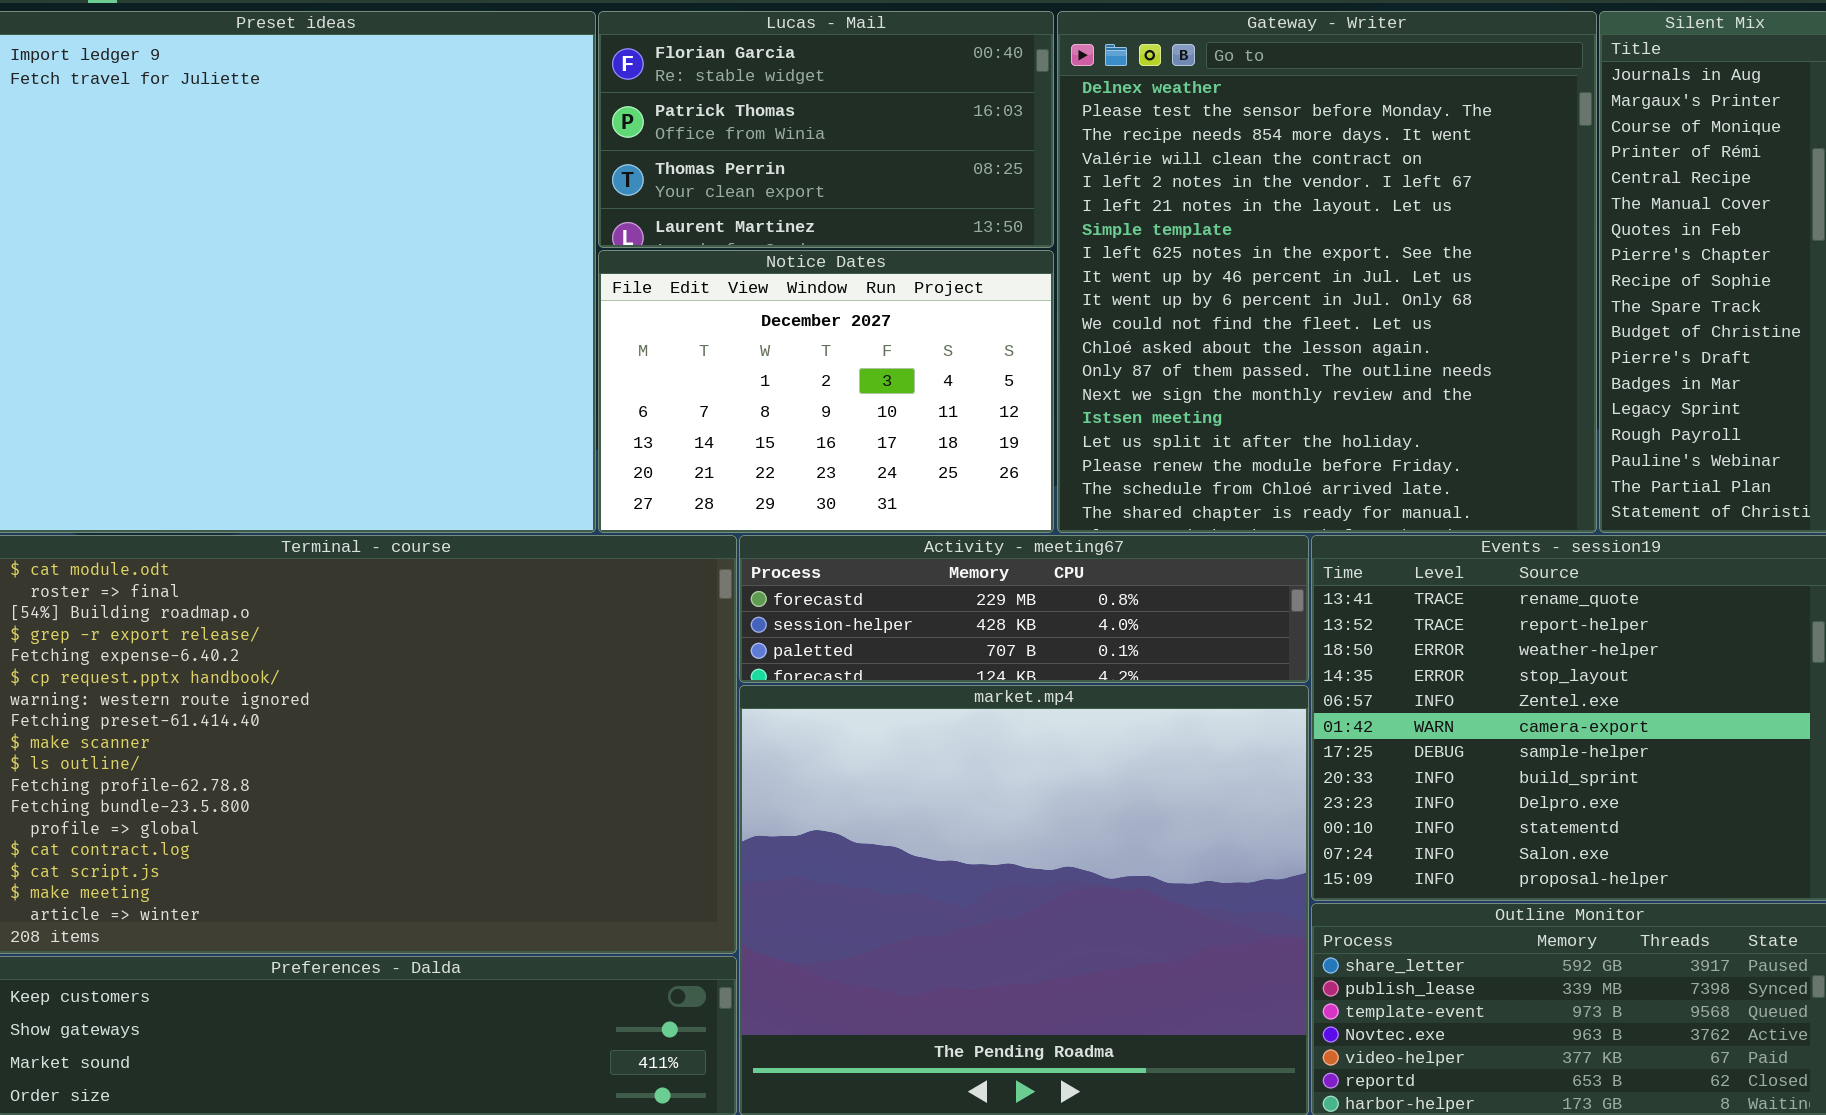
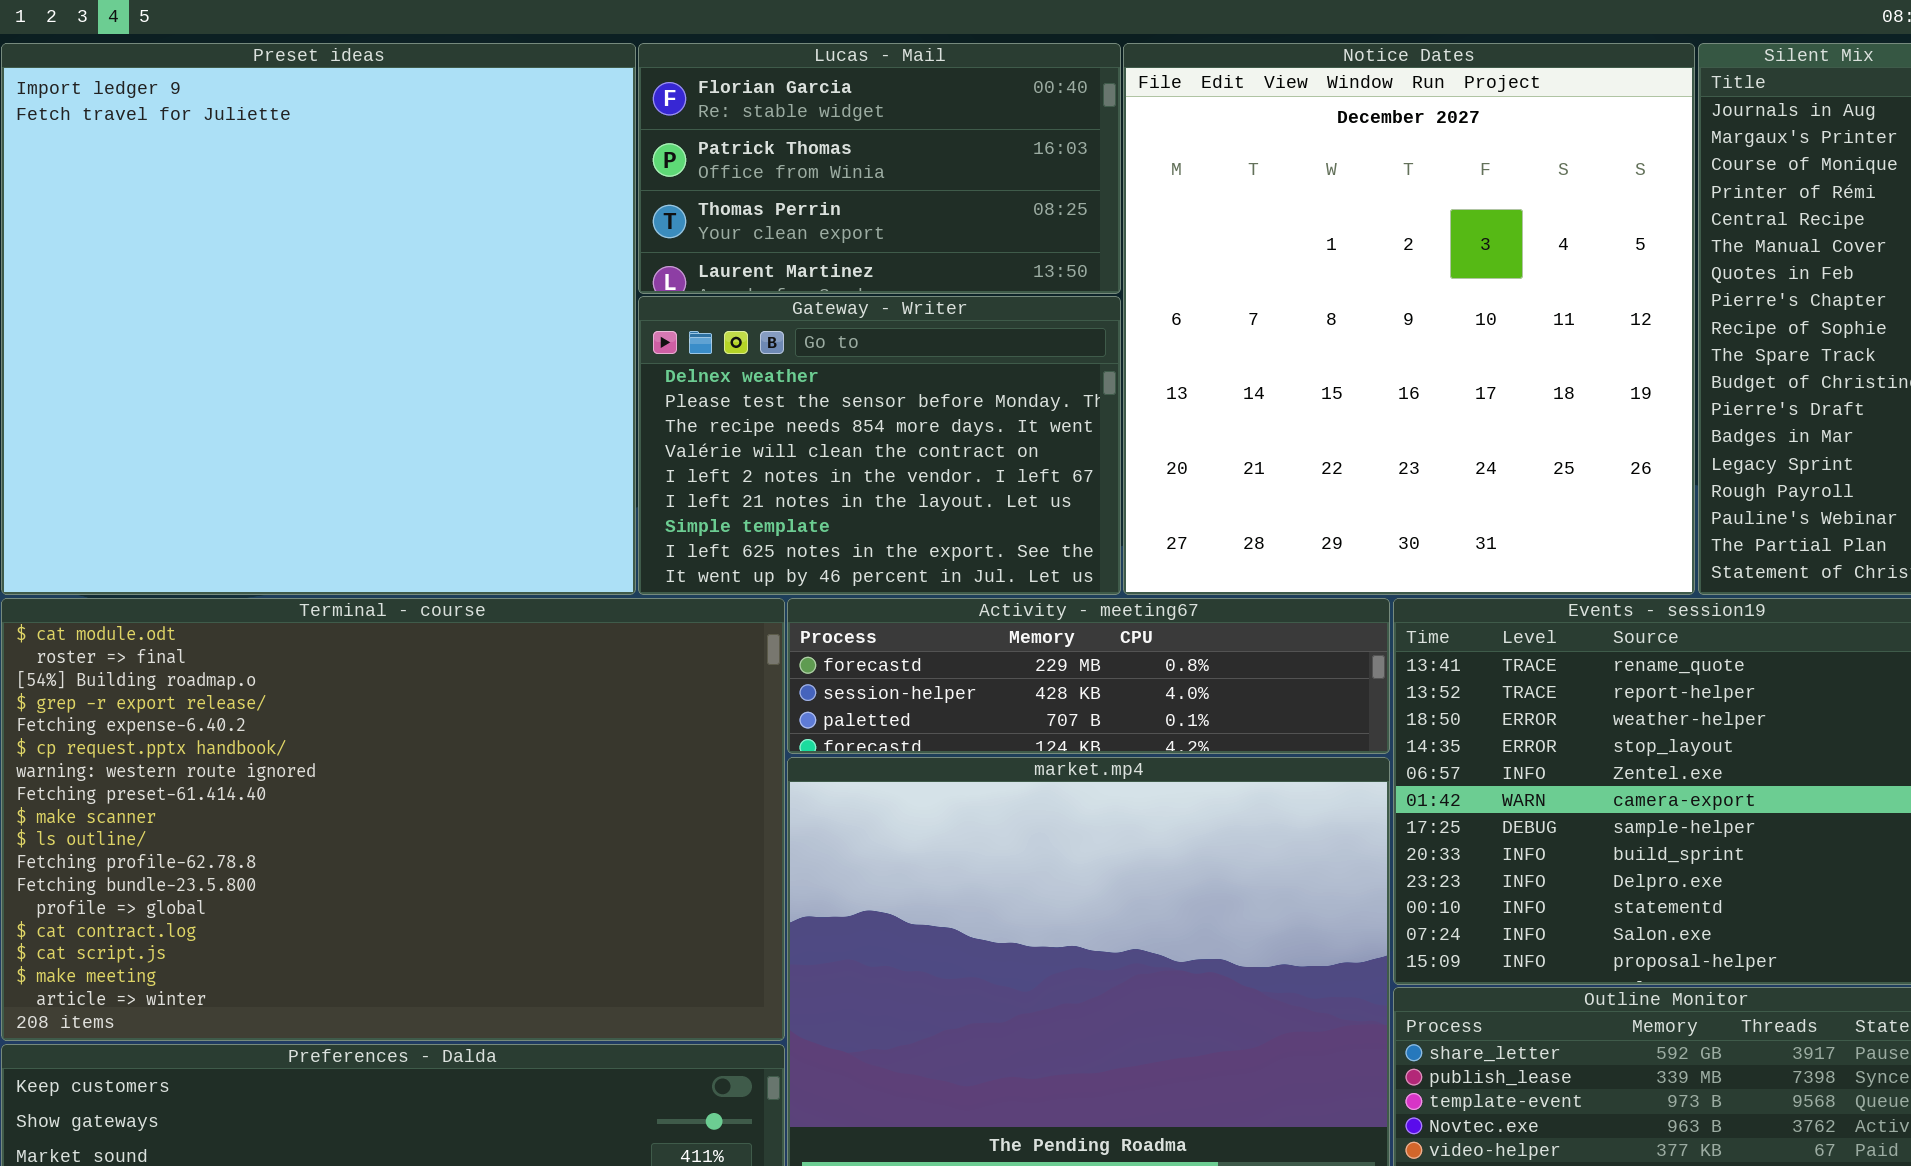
Gateway - Writer: [1057,11,1597,533] -> [638,296,1121,595], moved, resized
Notice Dates: [598,250,1054,533] -> [1123,43,1695,595], moved, resized

